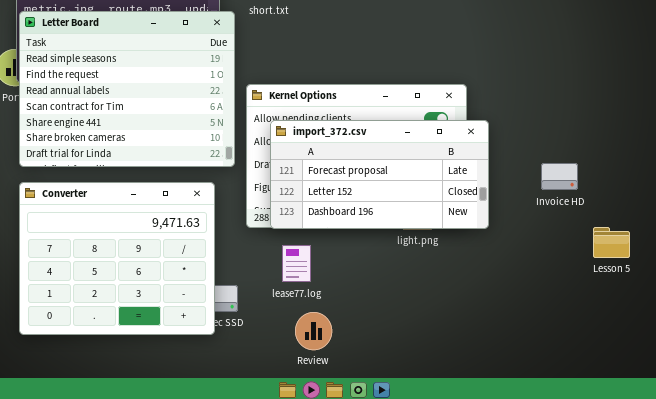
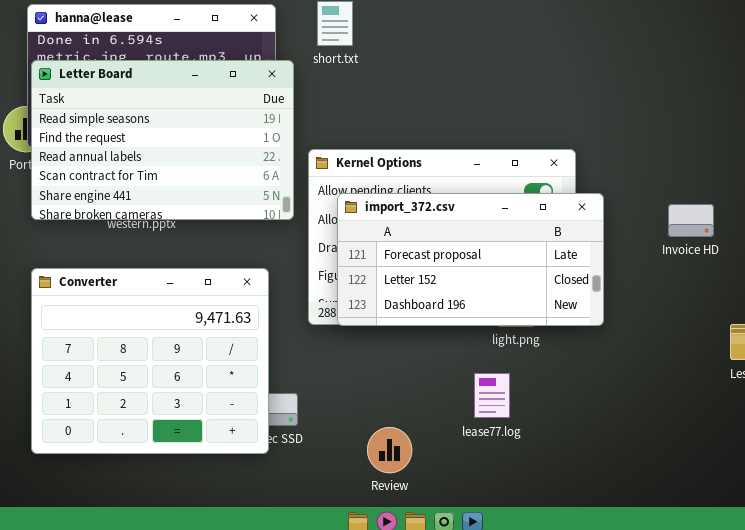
Letter Board: [19,11,235,167] -> [31,60,294,220], resized
Invoice HD: [541,163,578,190] -> [668,204,714,237], moved
lease77.log: [282,245,311,282] -> [474,373,510,418], moved

